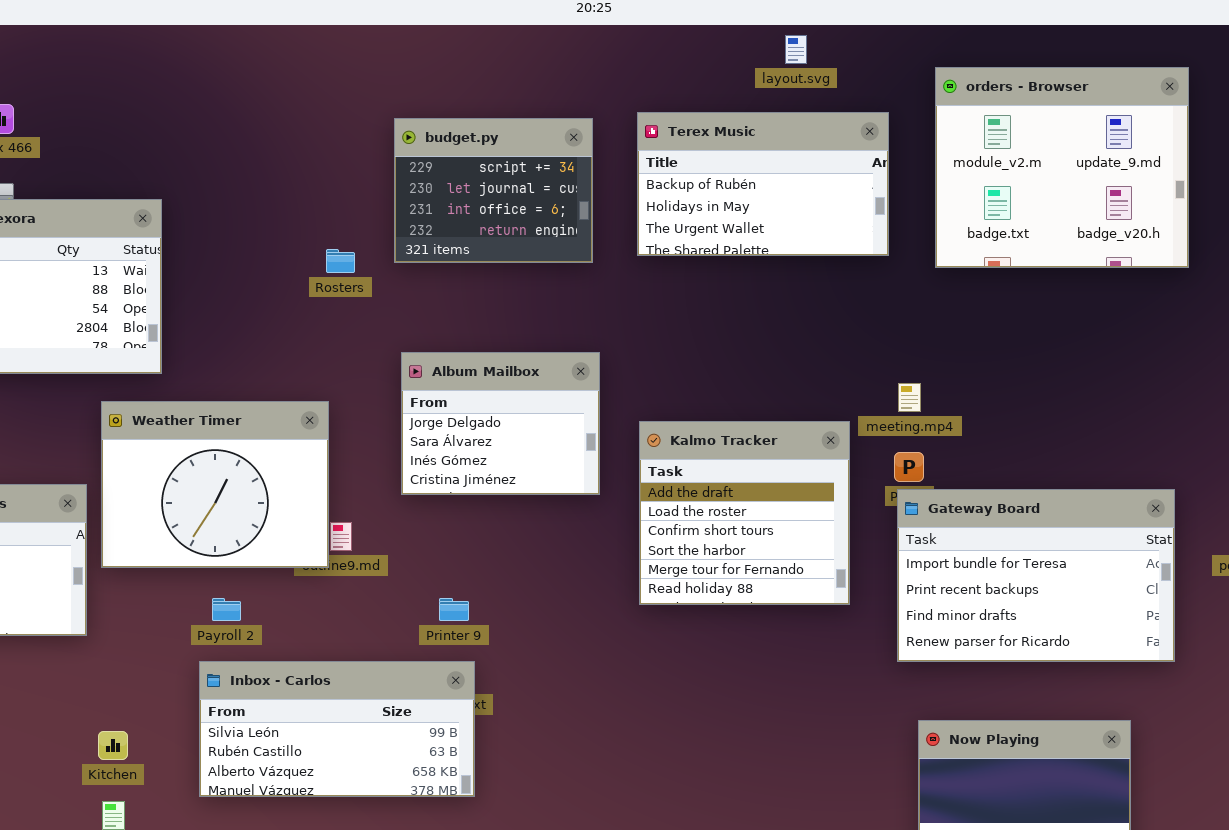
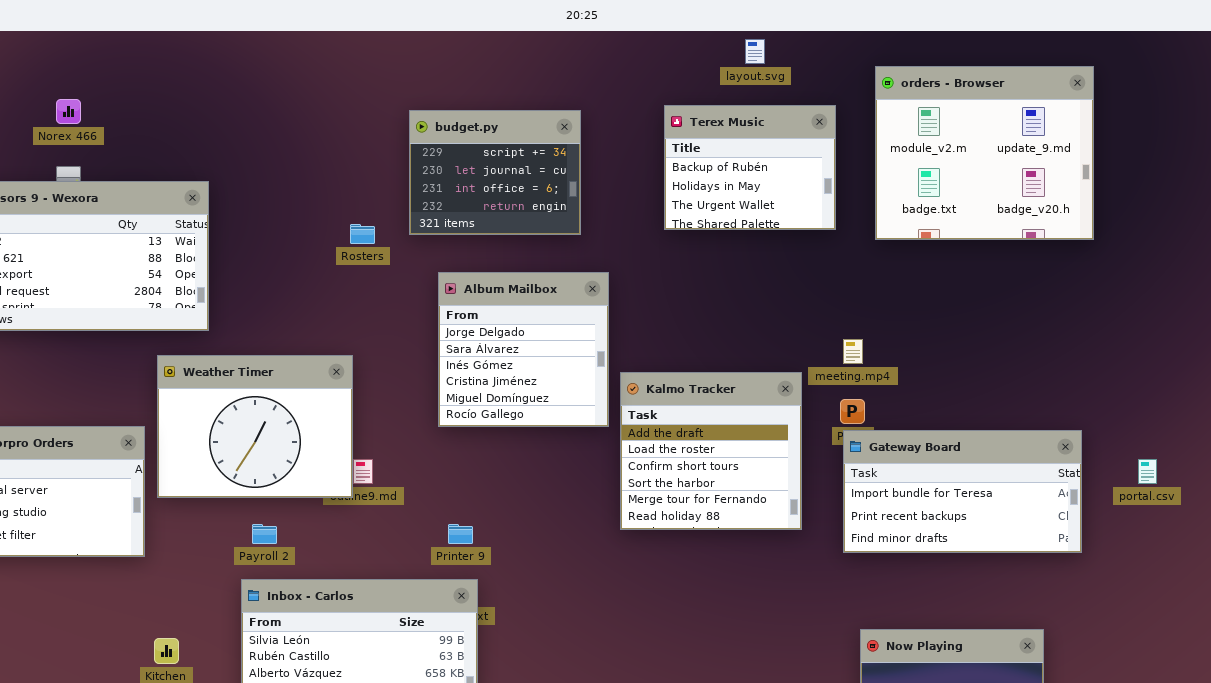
Terex Music: [637,112,889,256] -> [664,105,836,230], resized
Album Mailbox: [401,352,600,495] -> [438,272,609,427], moved, resized
Gateway Board: [897,489,1175,662] -> [843,430,1082,553], resized

